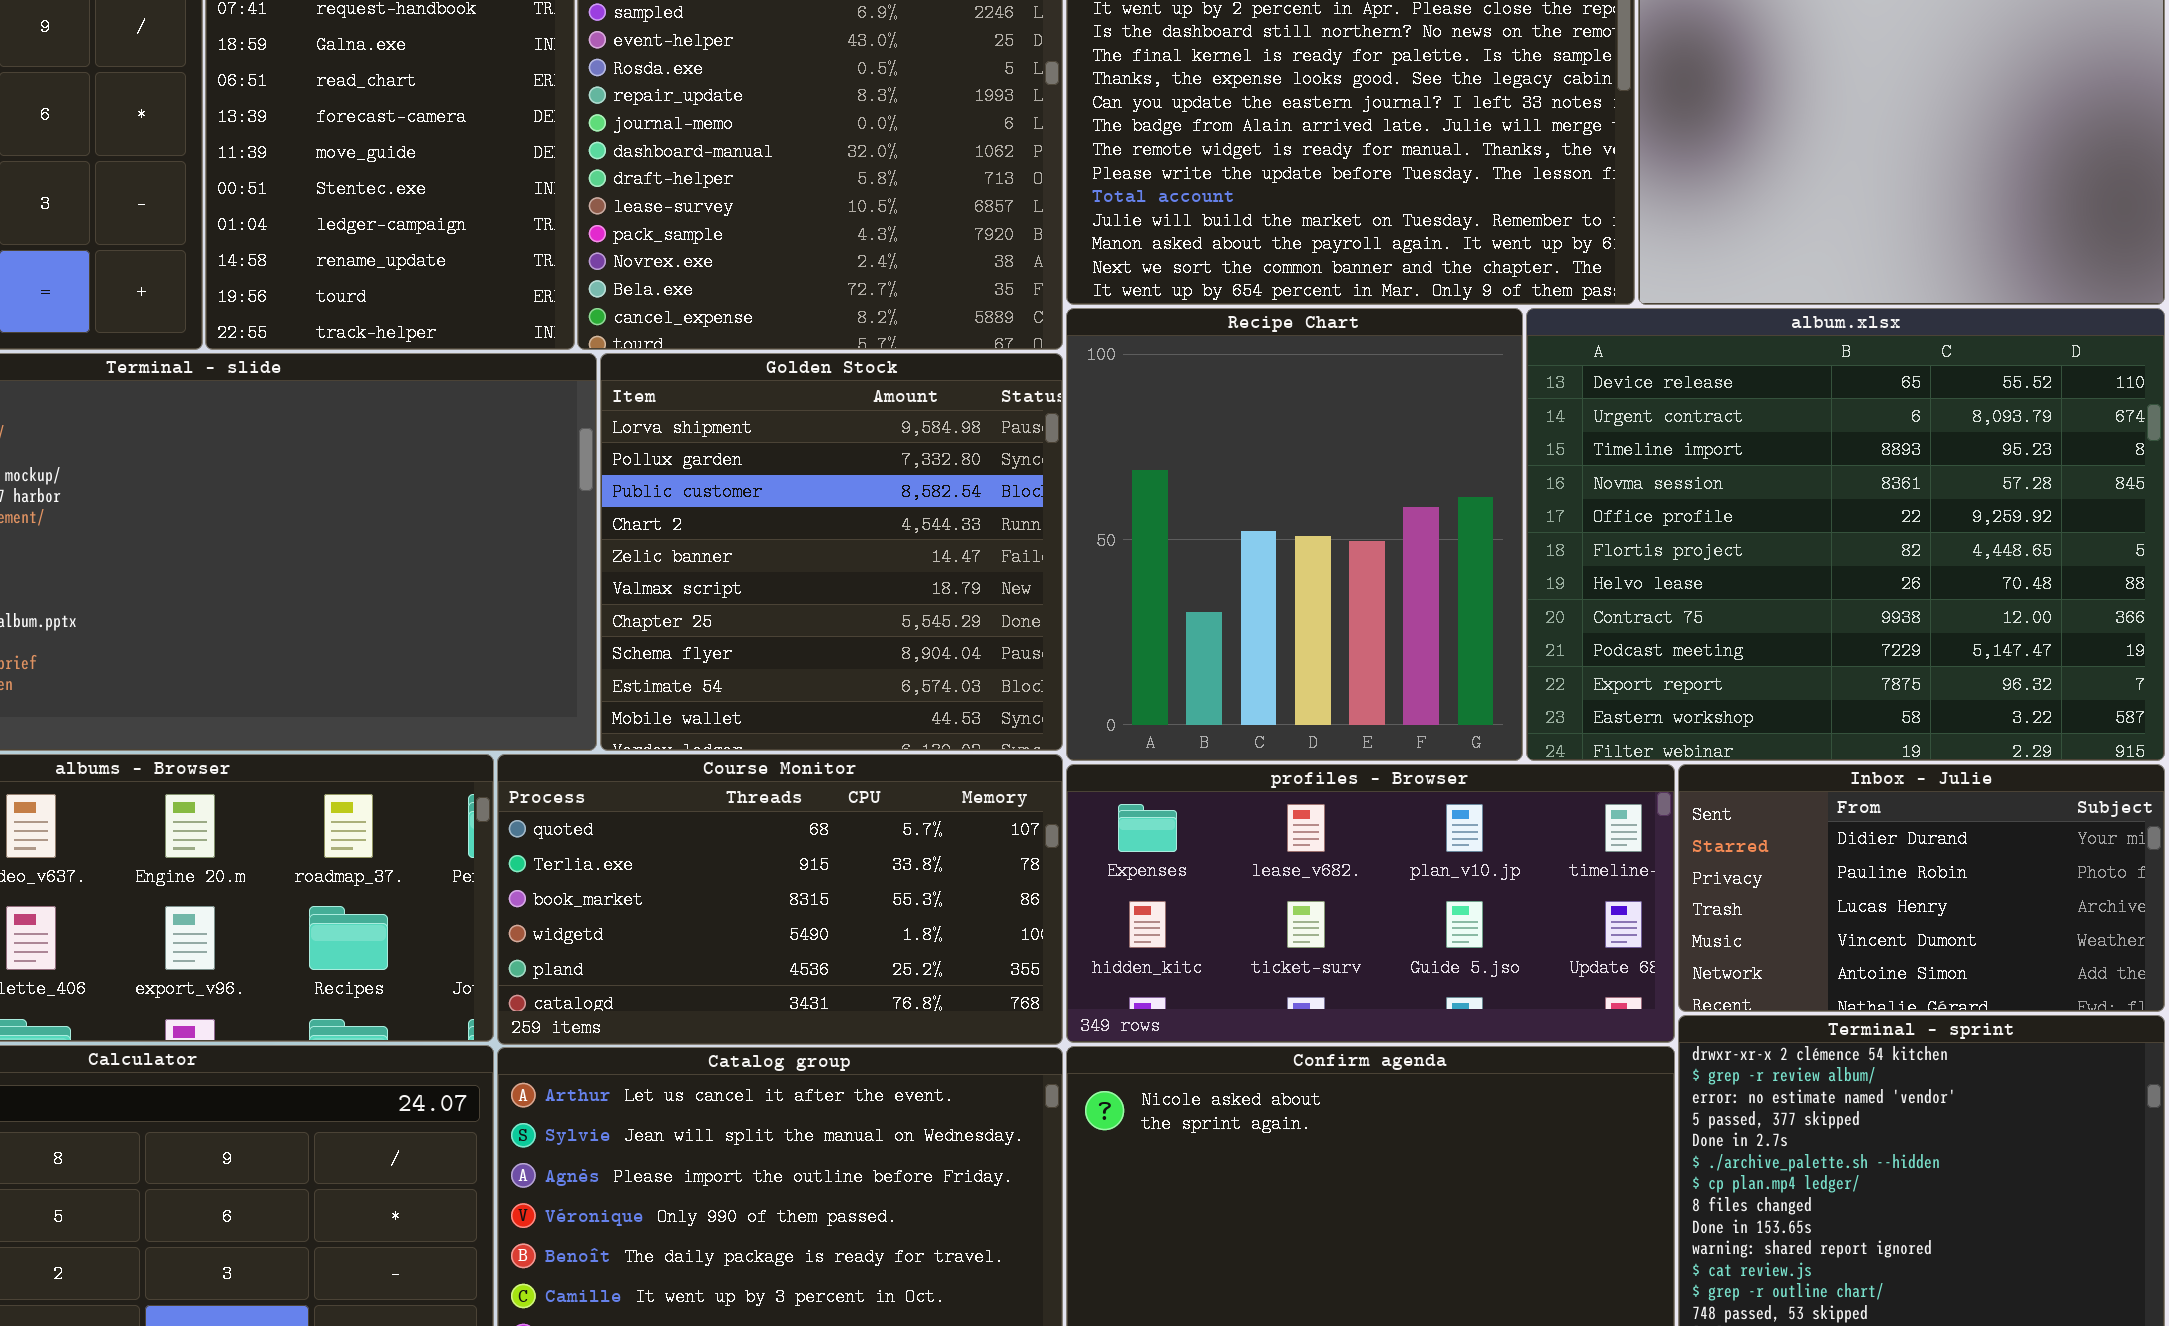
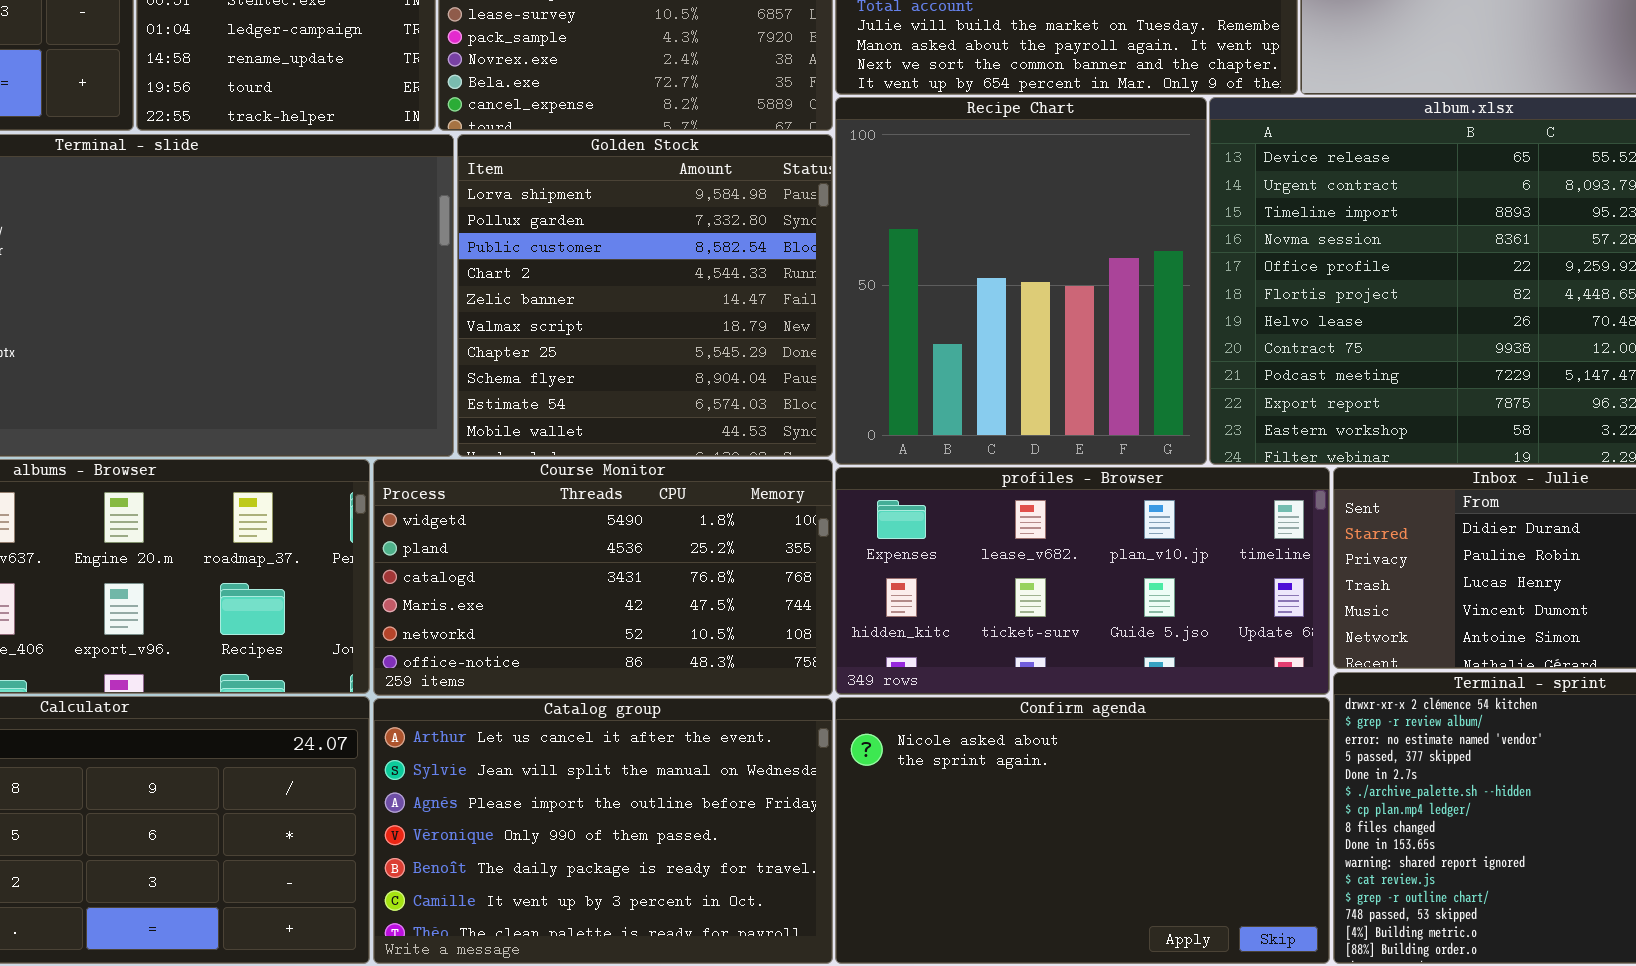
Course Monitor: [497,754,1063,1045] -> [373,459,833,696], scrolled down 3 rows

